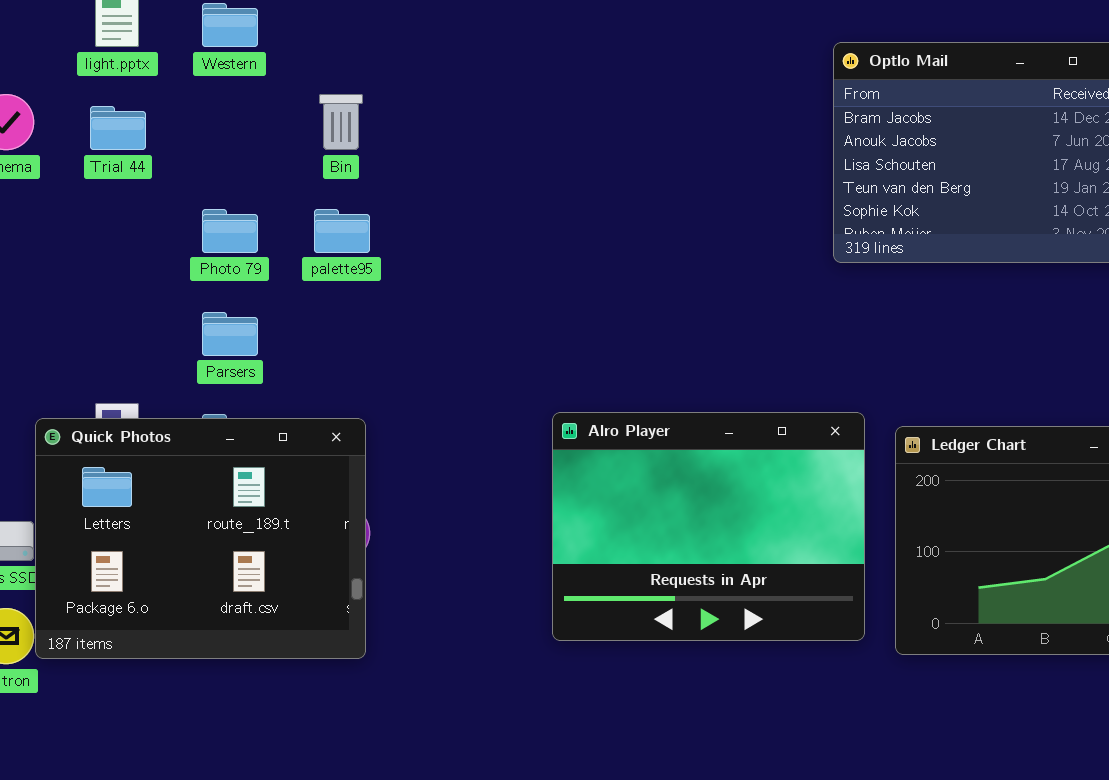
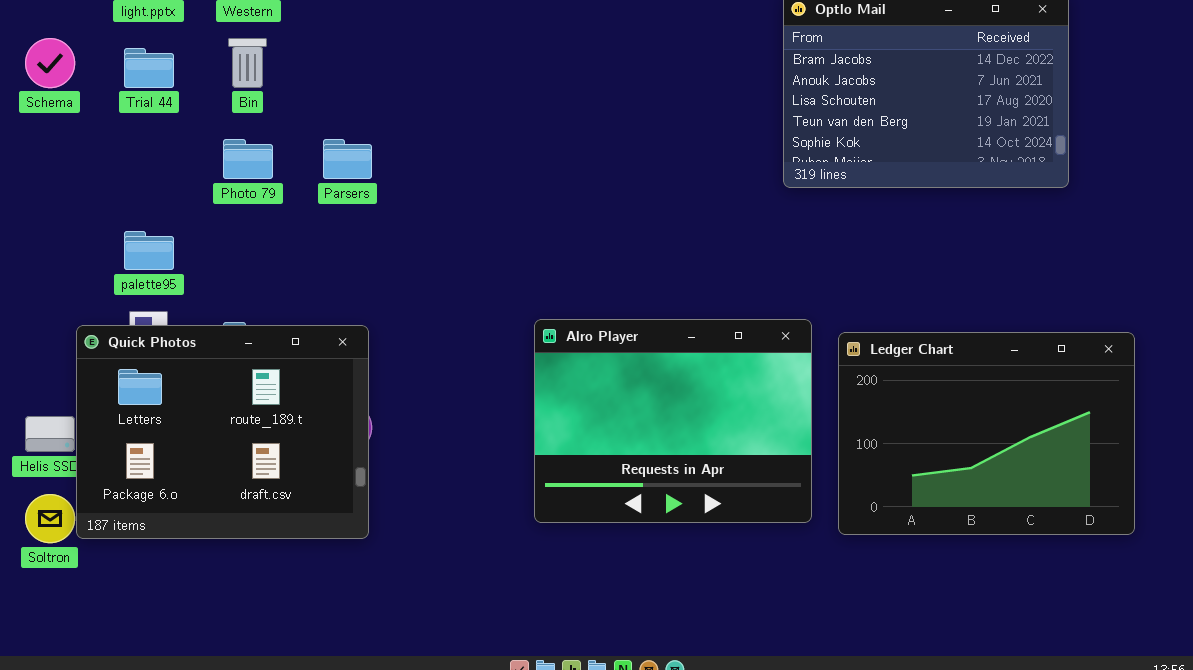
Bin: [319,94,363,150] -> [228,38,267,88], moved
palette95: [314,209,370,253] -> [124,231,174,270], moved
Parsers: [202,312,258,356] -> [323,139,372,179], moved

